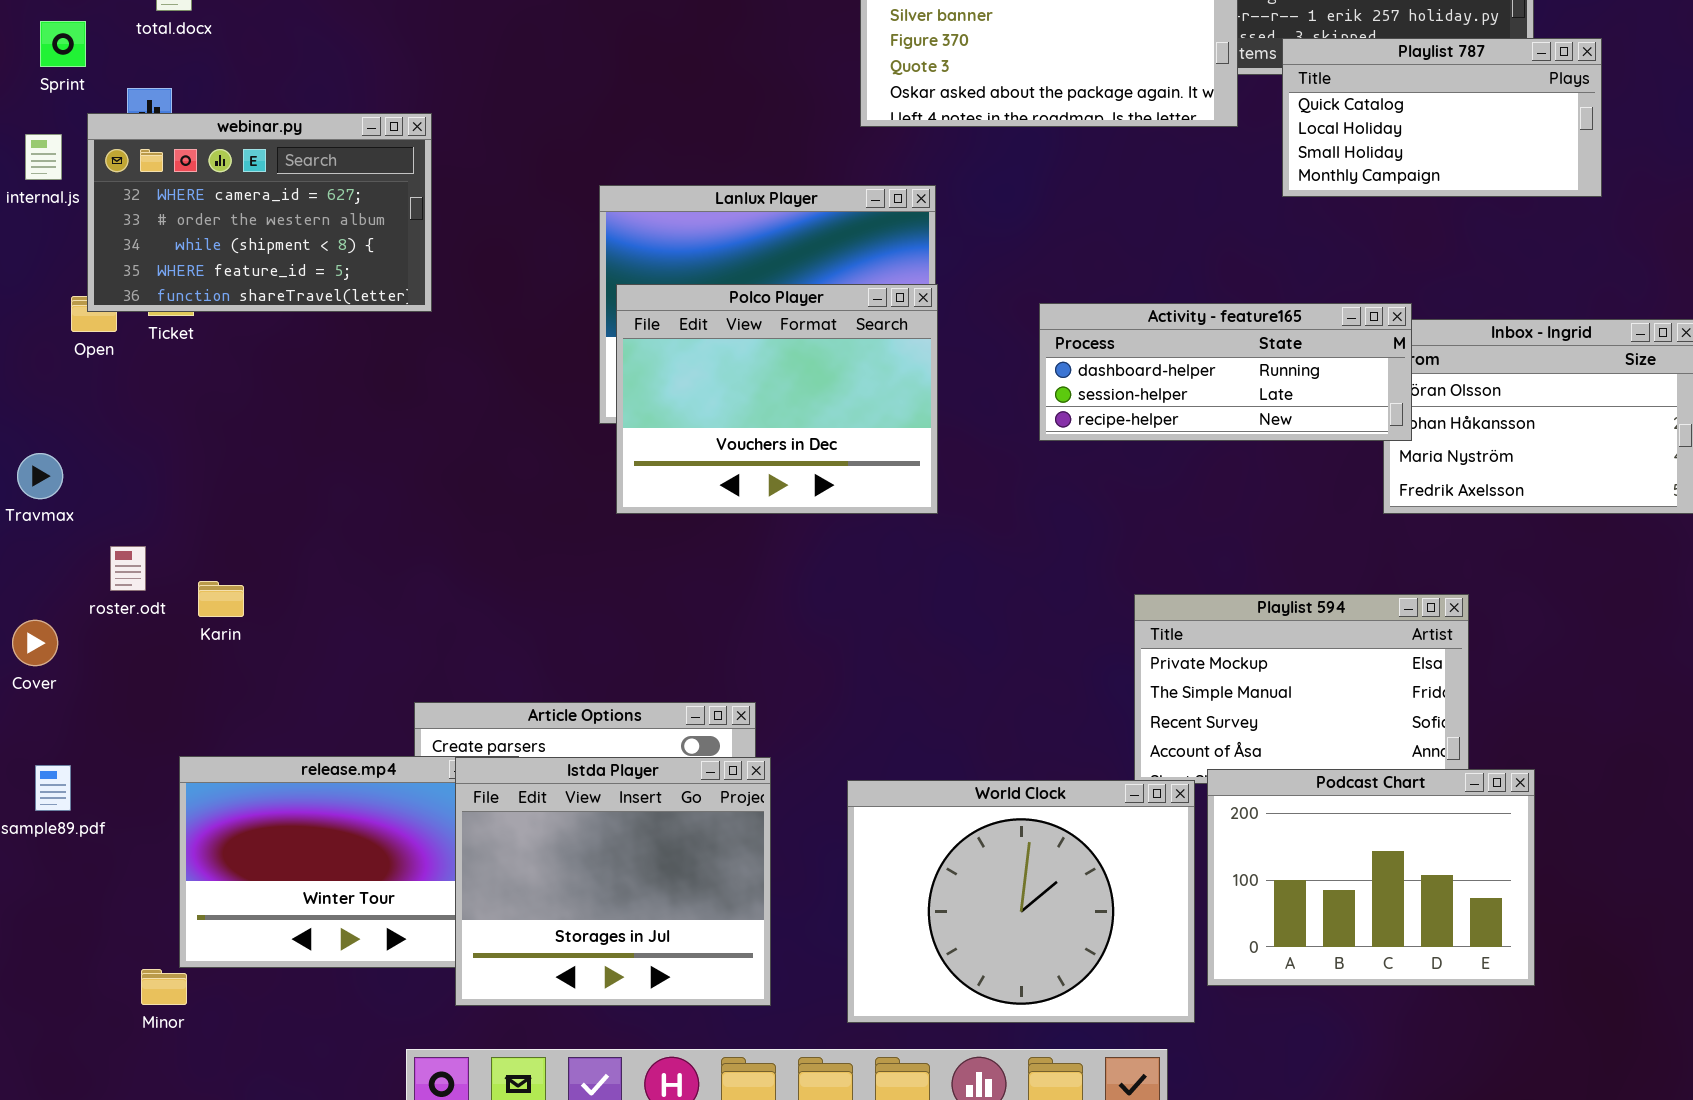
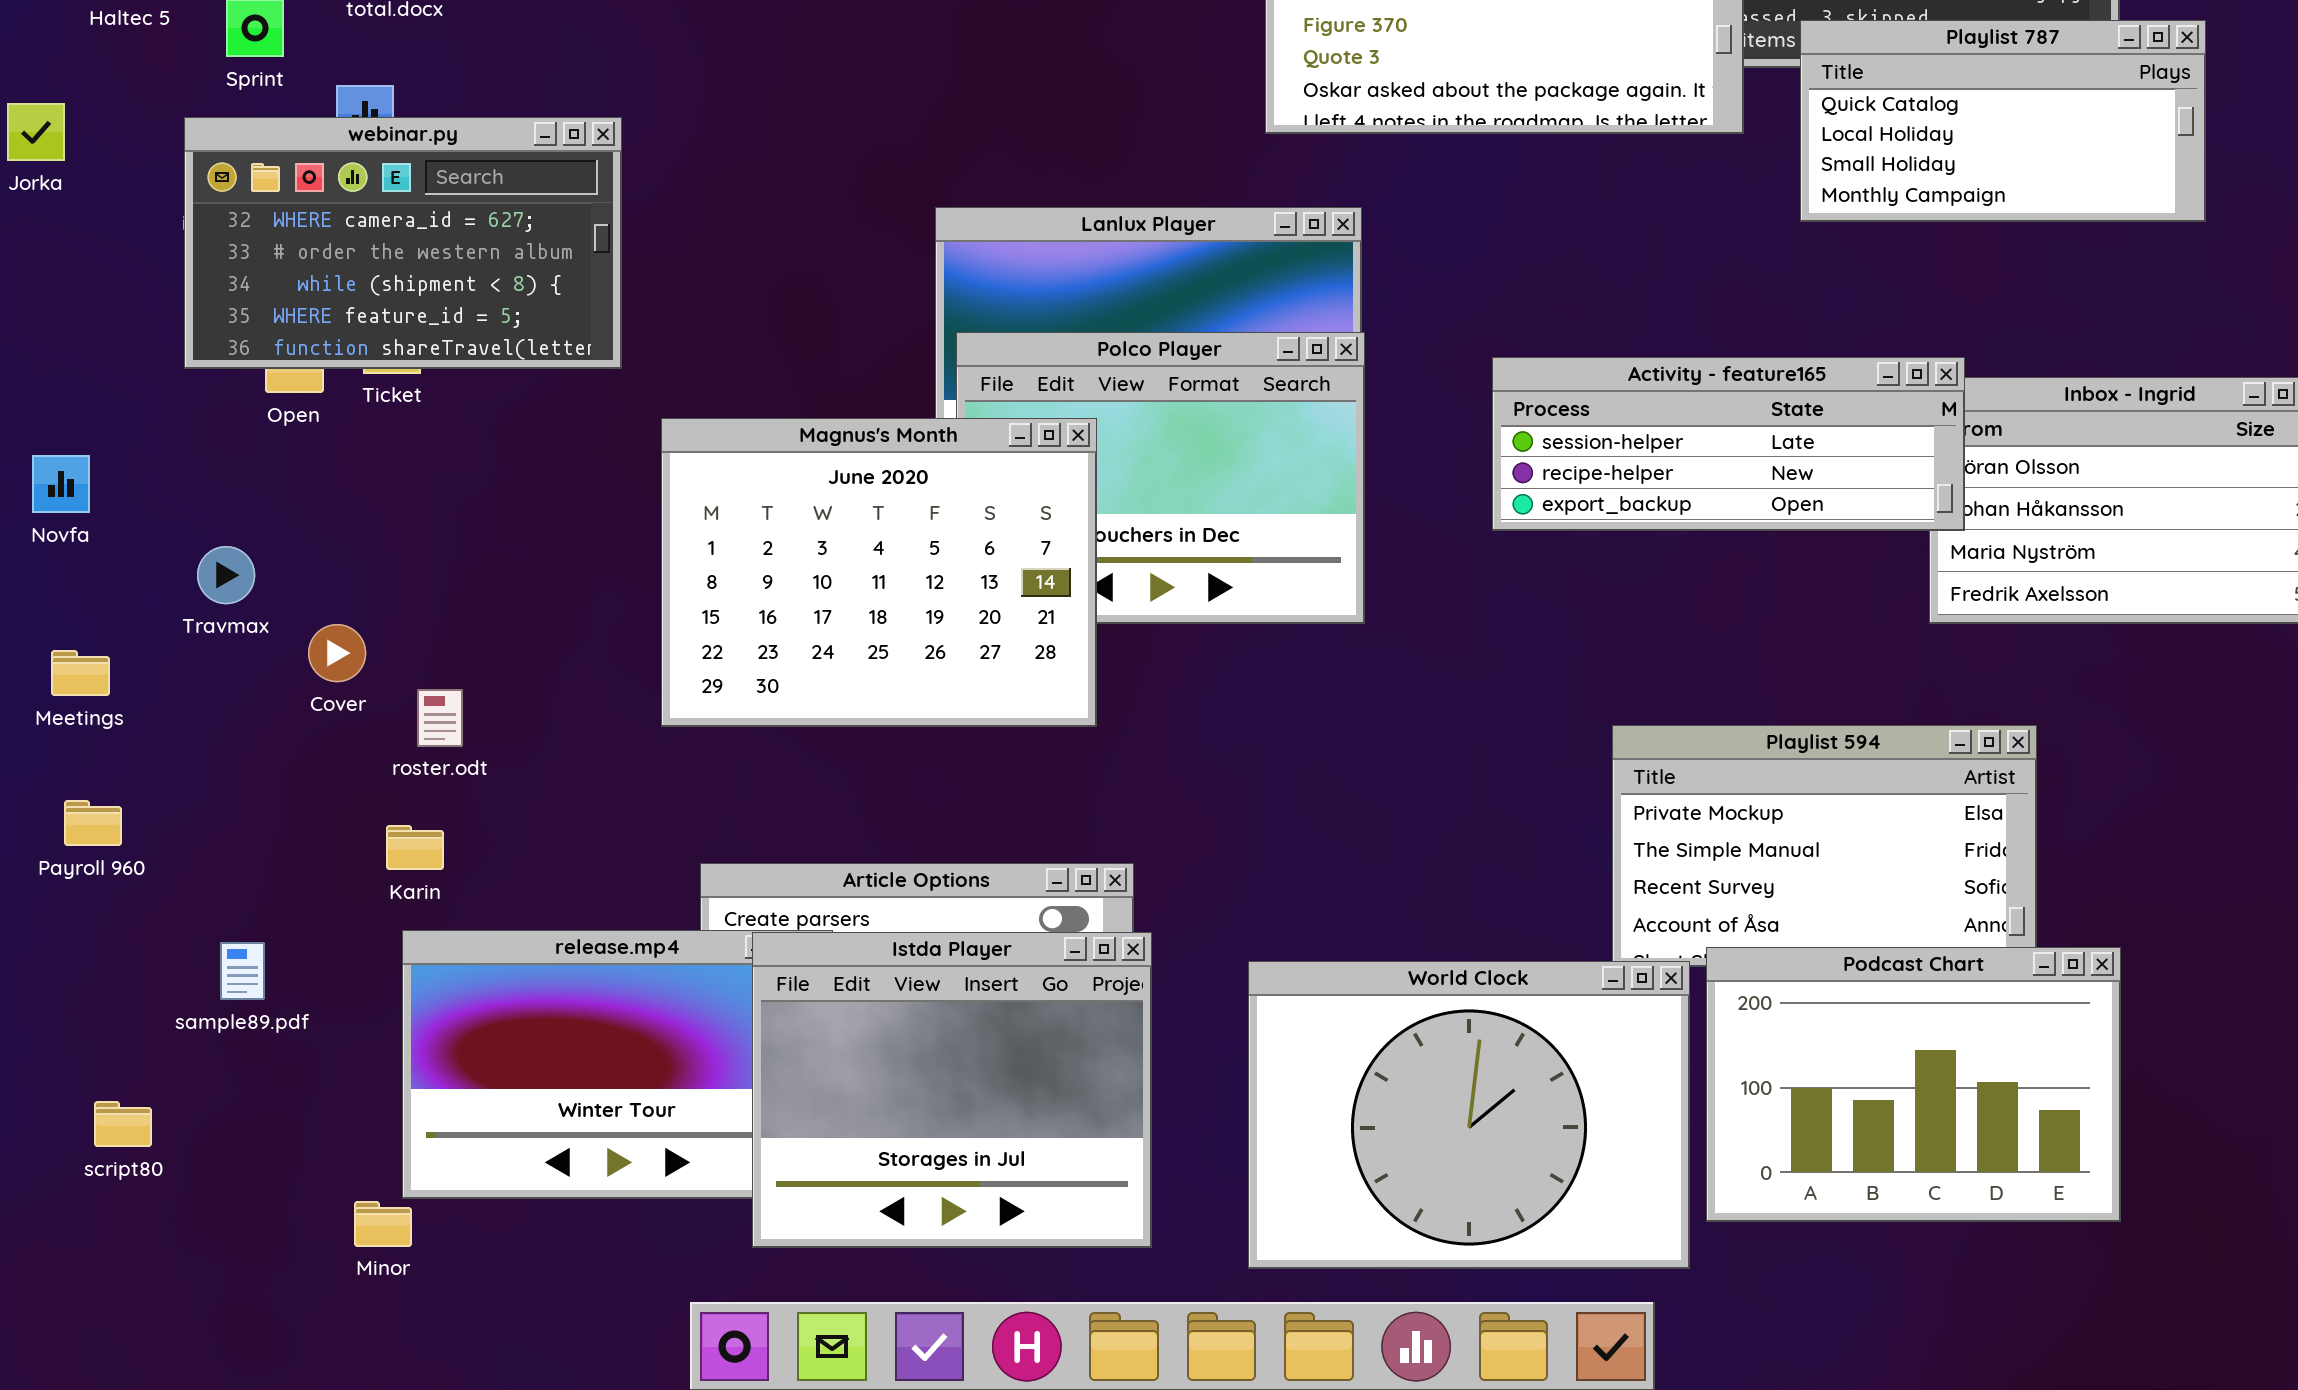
webinar.py: [87,113,432,312] -> [184,117,622,369], moved
Activity - feature165: [1039,303,1412,441] -> [1492,357,1965,531], scrolled down 1 row
Magnus's Month: none -> [661,418,1097,727], opened
roster.odt: [110,546,146,591] -> [417,689,463,747], moved
Karin: [198,581,244,617] -> [386,825,444,870], moved
Cover: [12,620,58,666] -> [308,624,366,682], moved

